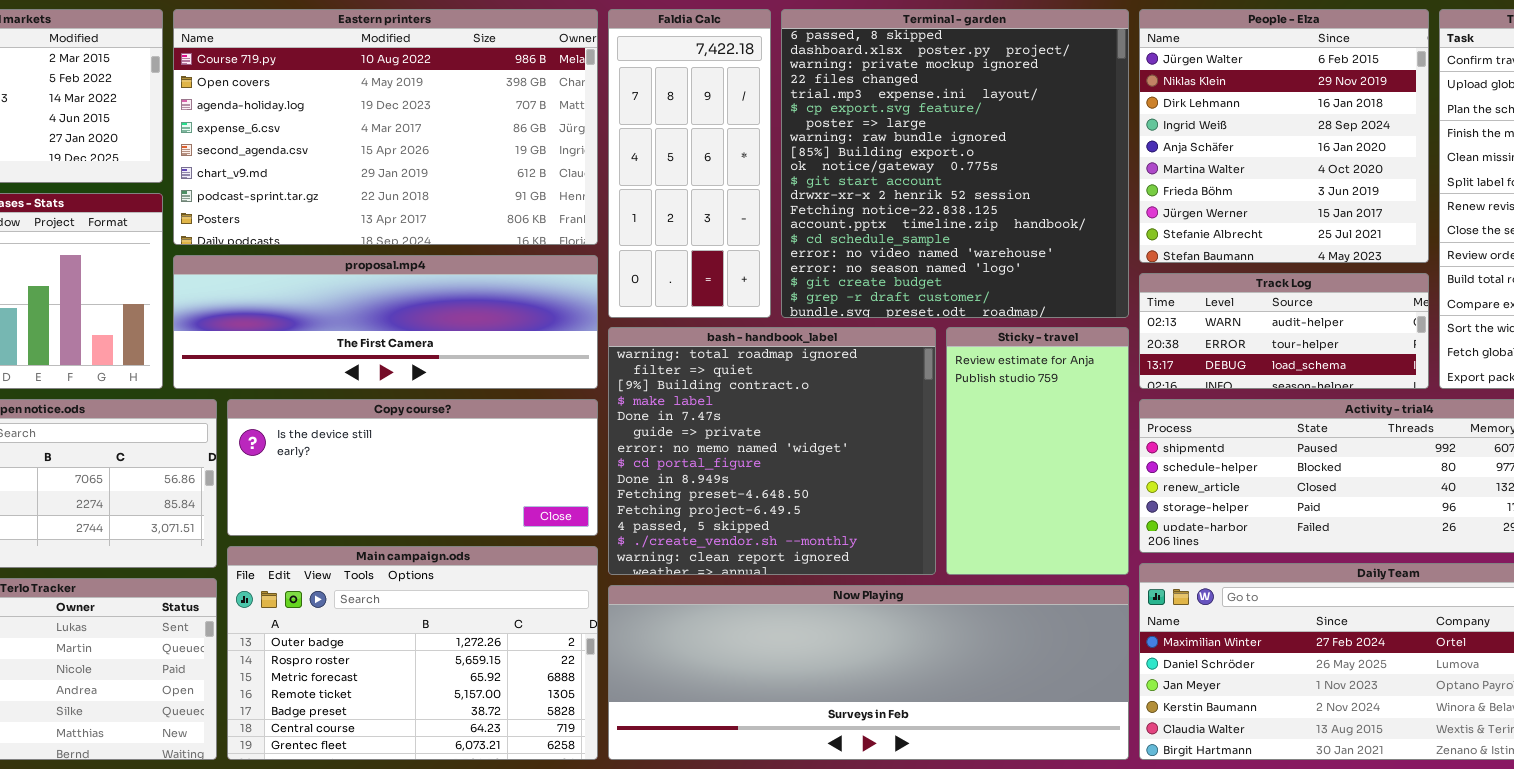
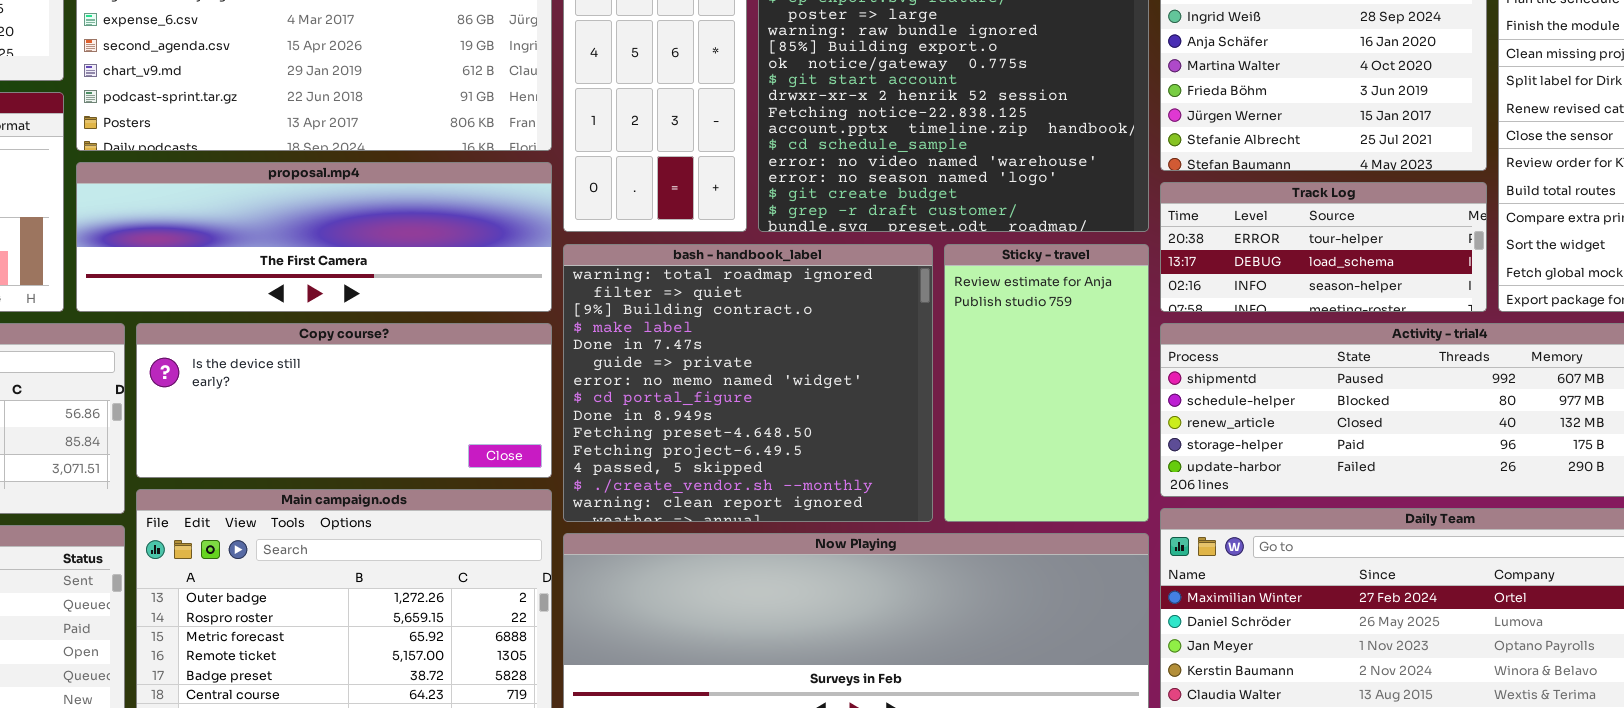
Track Log: [1139,273,1429,389] -> [1160,182,1487,312], scrolled down 1 row

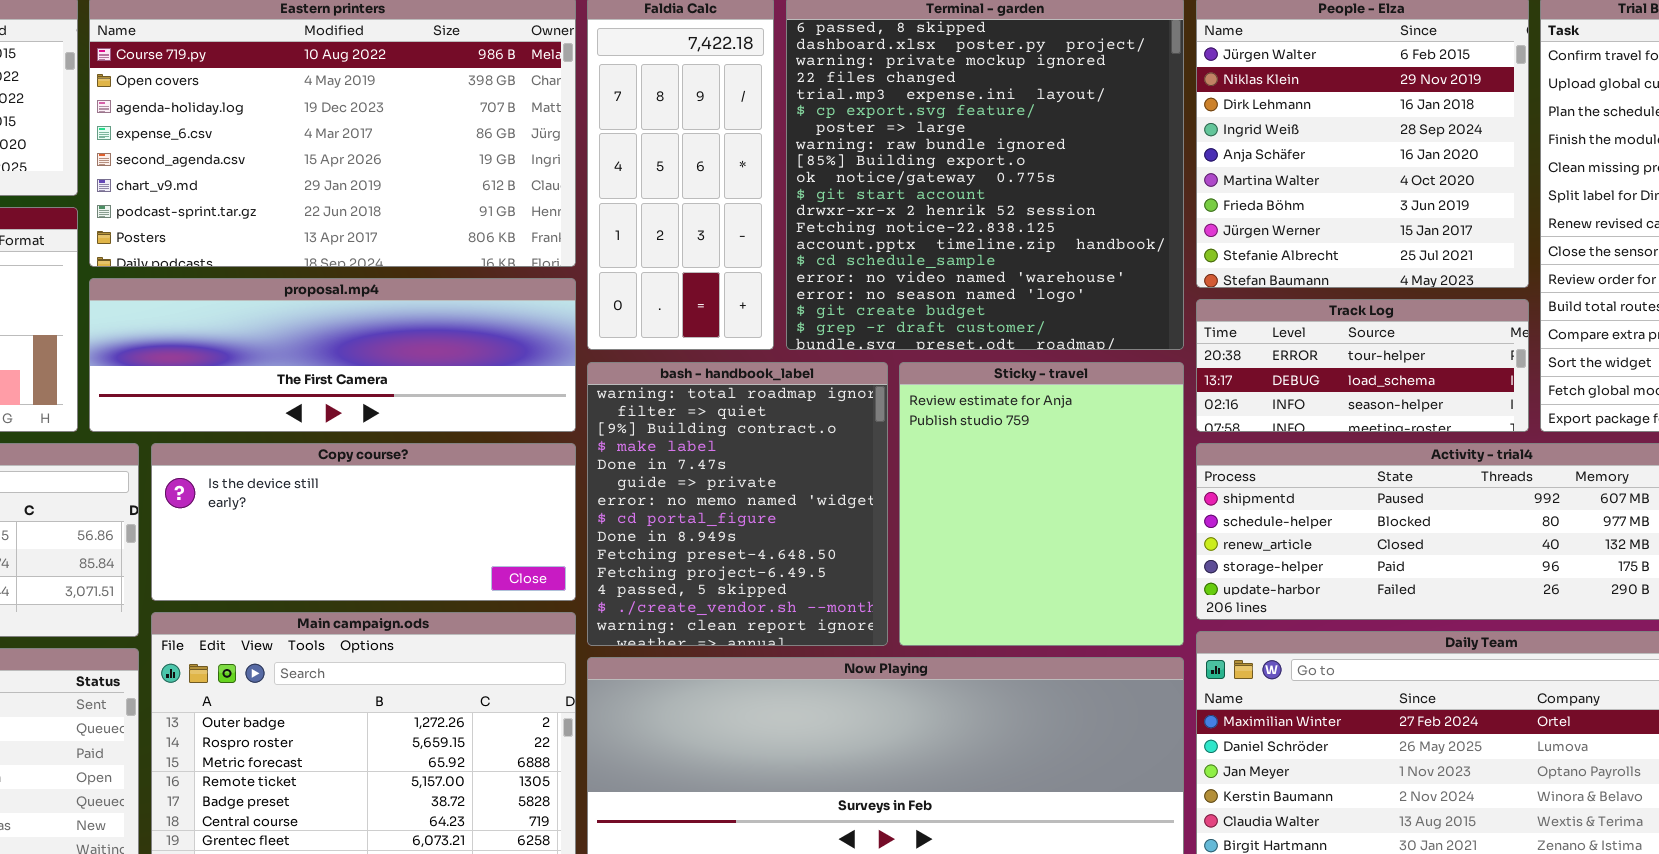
bash - handbook_label: [563,244,933,522] -> [587,362,888,646], resized
Sticky - travel: [944,244,1149,522] -> [899,362,1184,646], resized

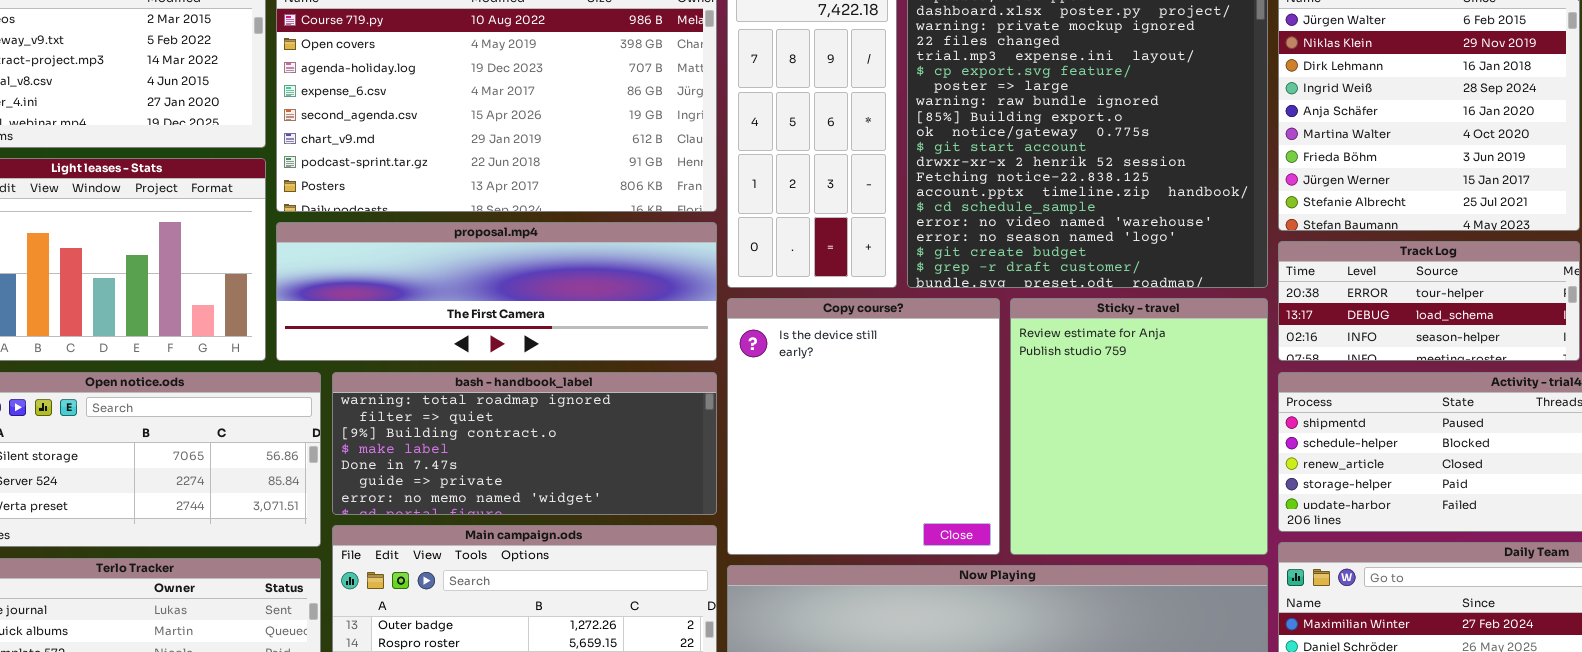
bash - handbook_label: [587,362,888,646] -> [332,372,717,515], moved, resized
Copy course?: [151,443,576,601] -> [727,298,1000,555], moved, resized

